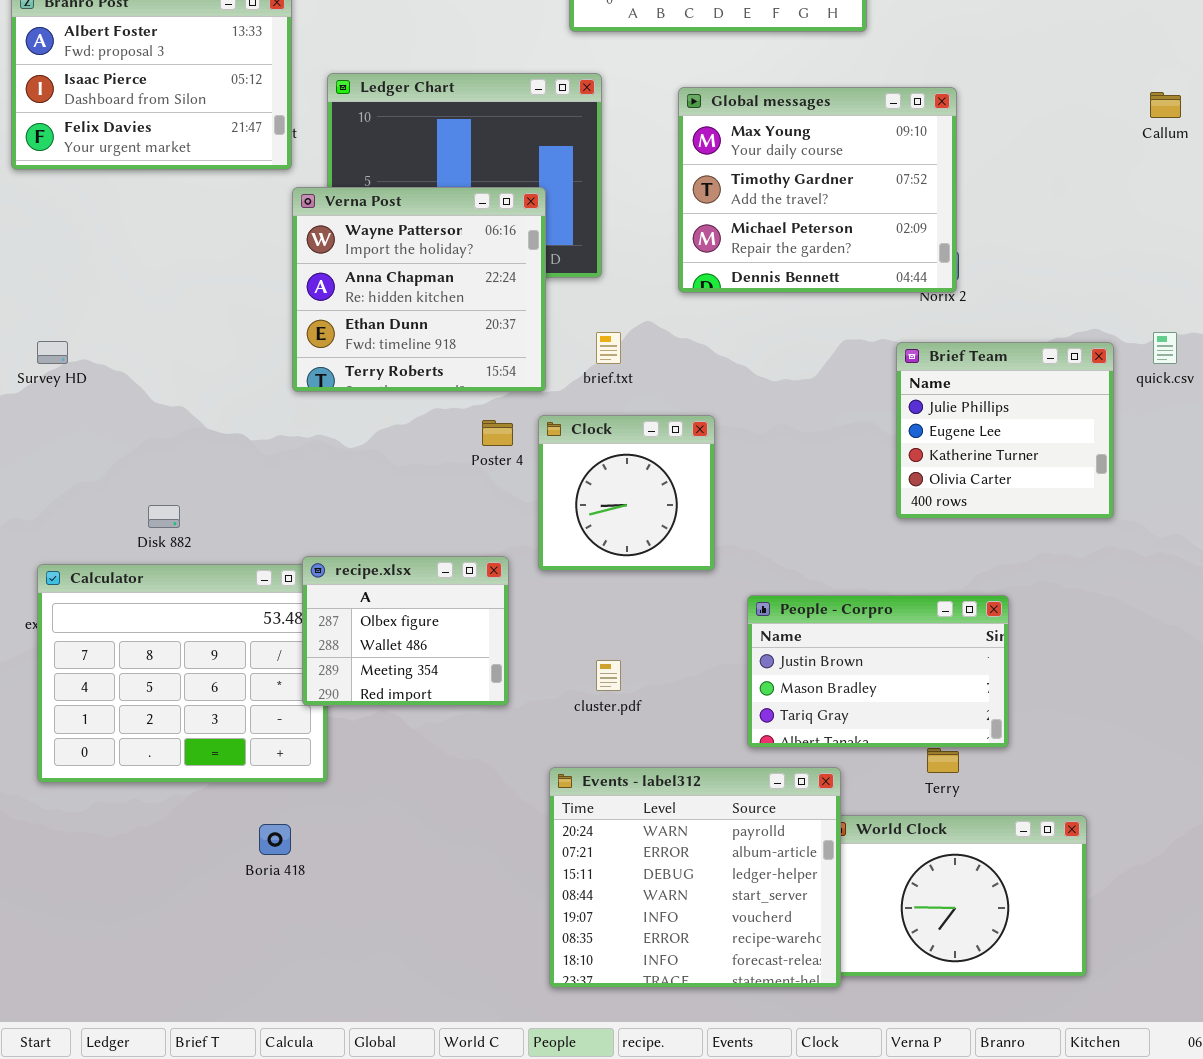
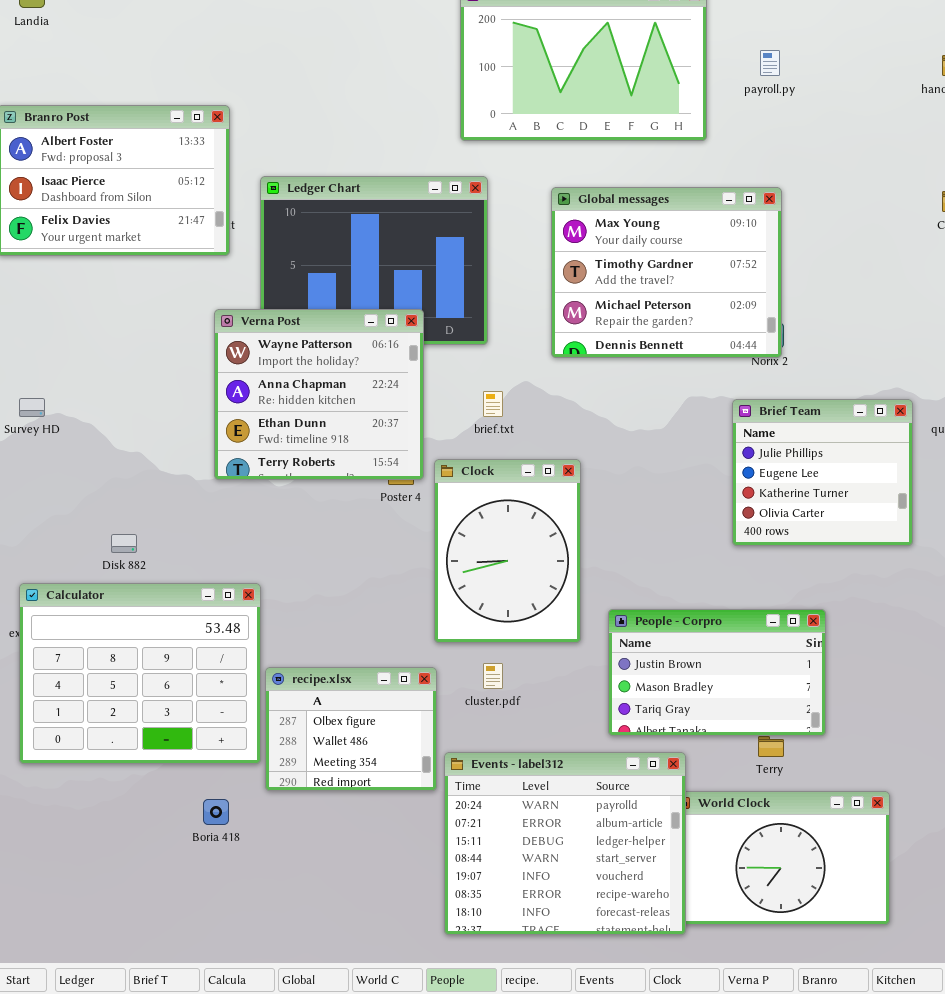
Verna Post: [292,187,546,392] -> [214,309,424,480], moved
Clock: [538,415,715,571] -> [434,459,581,643], resized
recipe.xlsx: [302,556,509,706] -> [265,667,437,791], moved

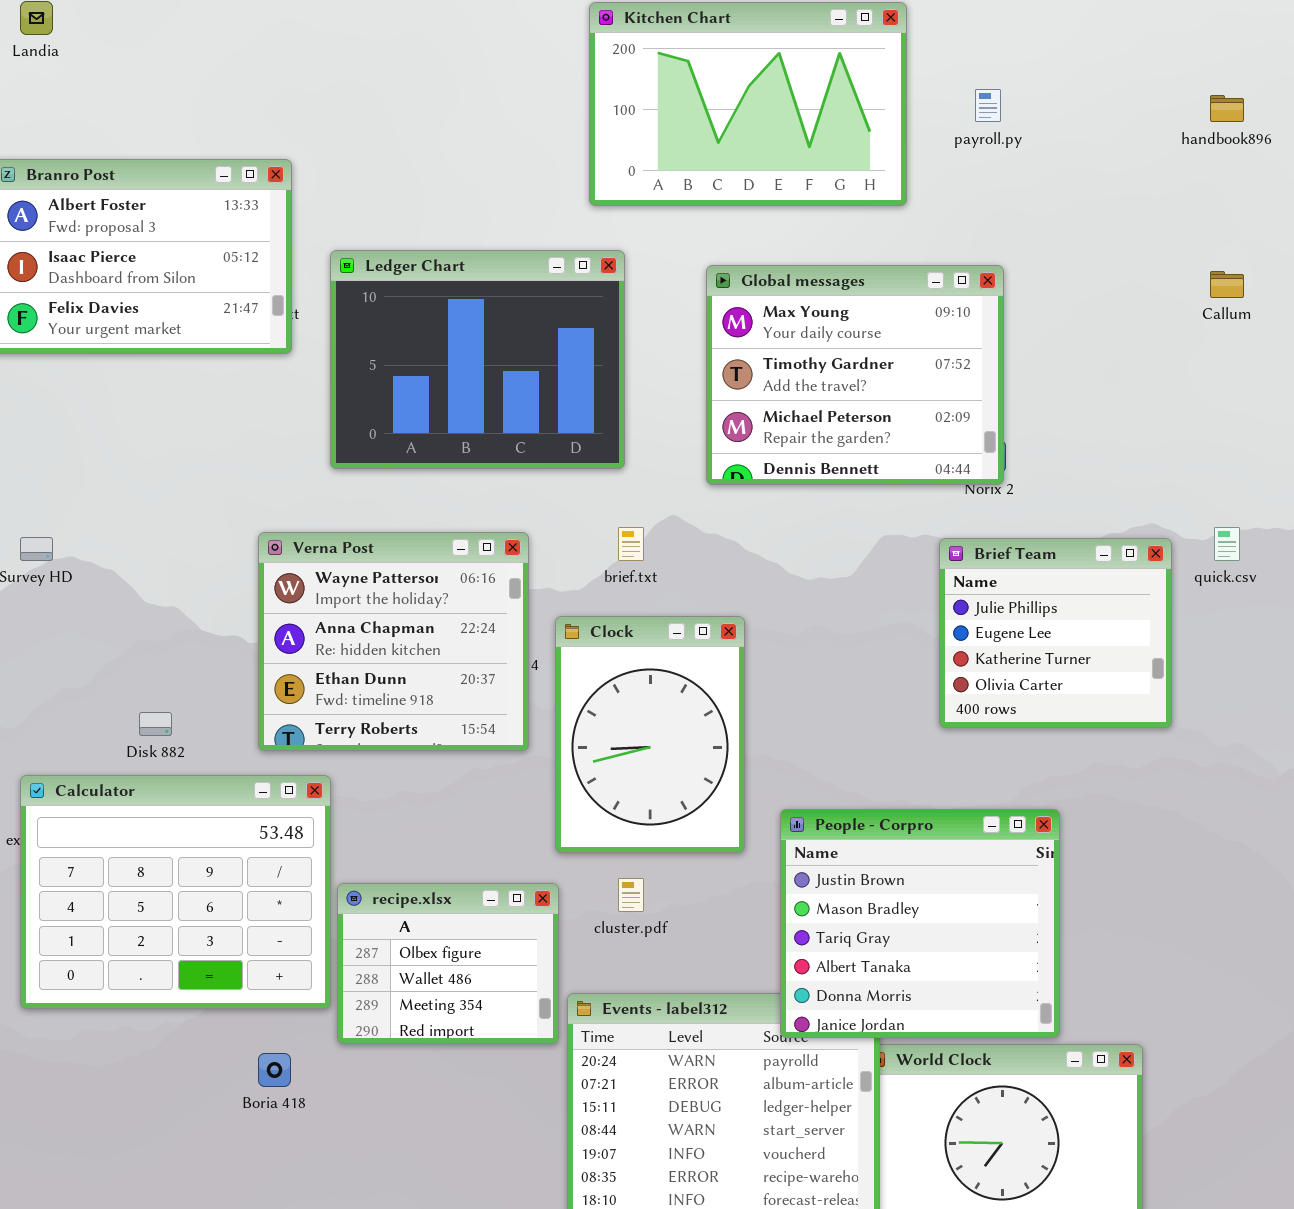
Verna Post: [214,309,424,480] -> [258,532,529,751], moved
People - Corpro: [608,609,826,736] -> [780,809,1060,1038], resized

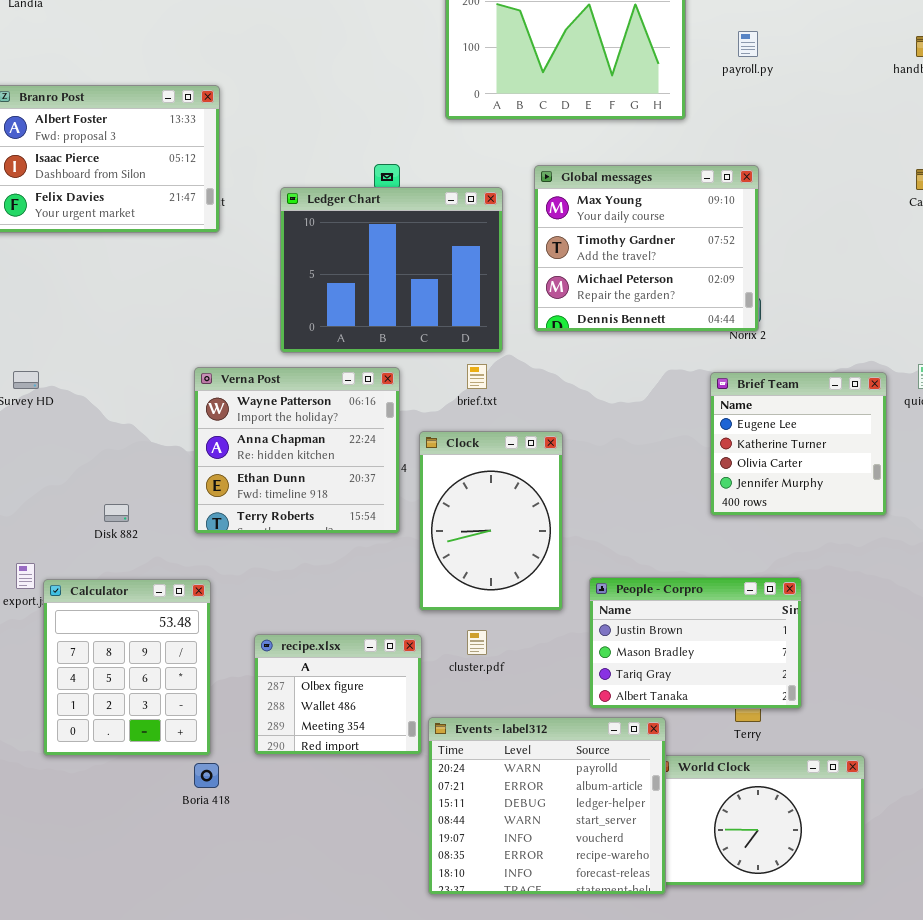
Ledger Chart: [330,250,625,469] -> [280,187,503,353], moved
Brief Team: [939,538,1172,728] -> [710,372,887,516], scrolled down 1 row
Calculator: [20,775,331,1009] -> [43,579,211,756], moved, resized
People - Corpro: [780,809,1060,1038] -> [589,577,802,709], resized

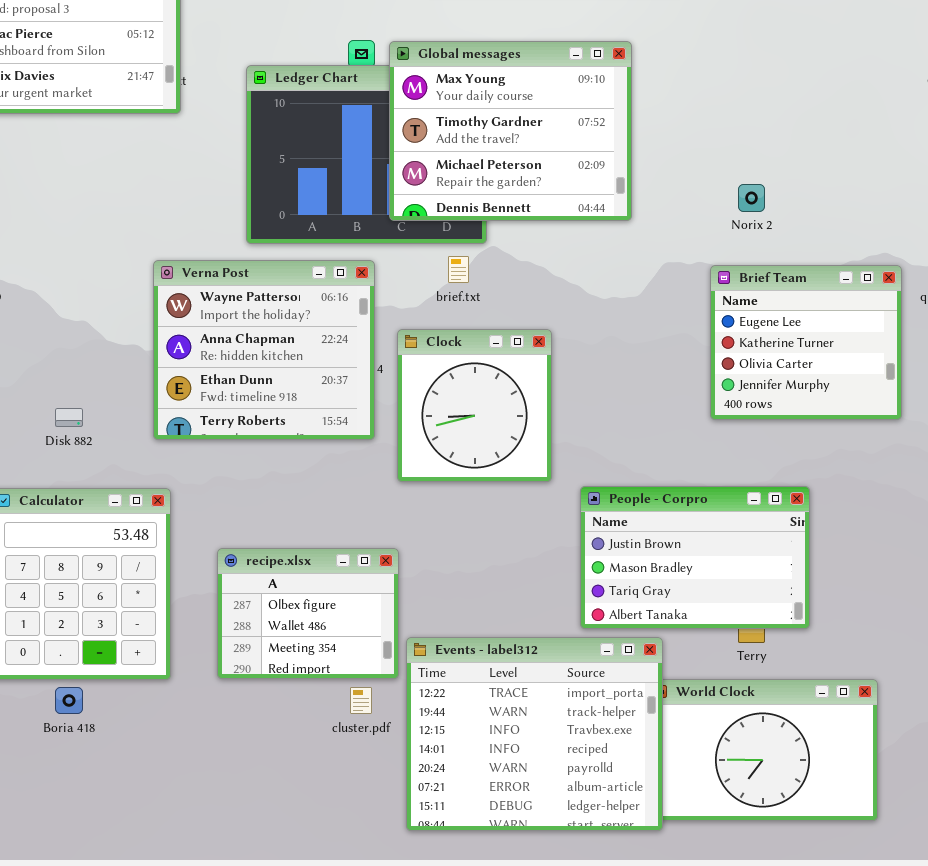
Global messages: [534,165,759,332] -> [389,41,632,221], moved
Clock: [419,431,563,611] -> [397,329,552,482], resized
cluster.pdf: [467,630,487,655] -> [350,687,372,714], moved
Events - label312: [428,717,666,895] -> [406,637,663,831], scrolled up 4 rows
Boria 418: [194,763,219,788] -> [55,687,83,714], moved

